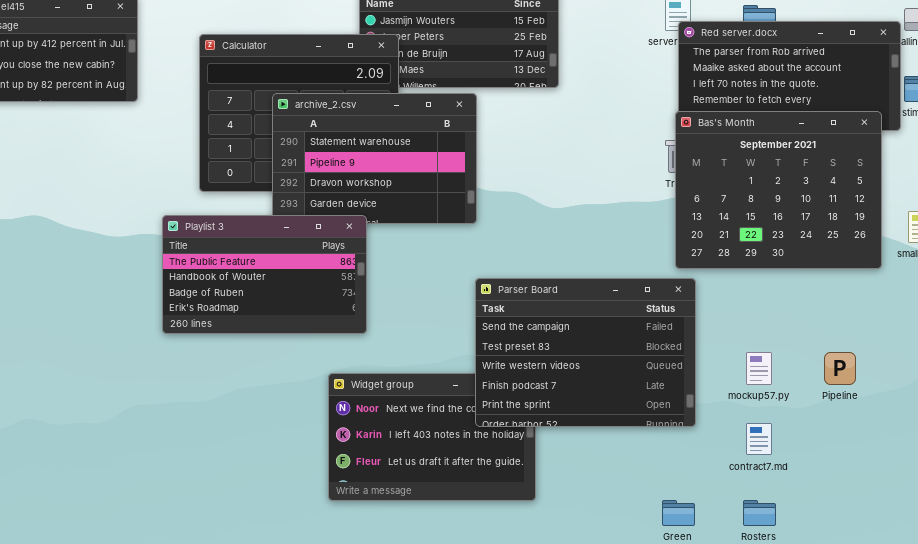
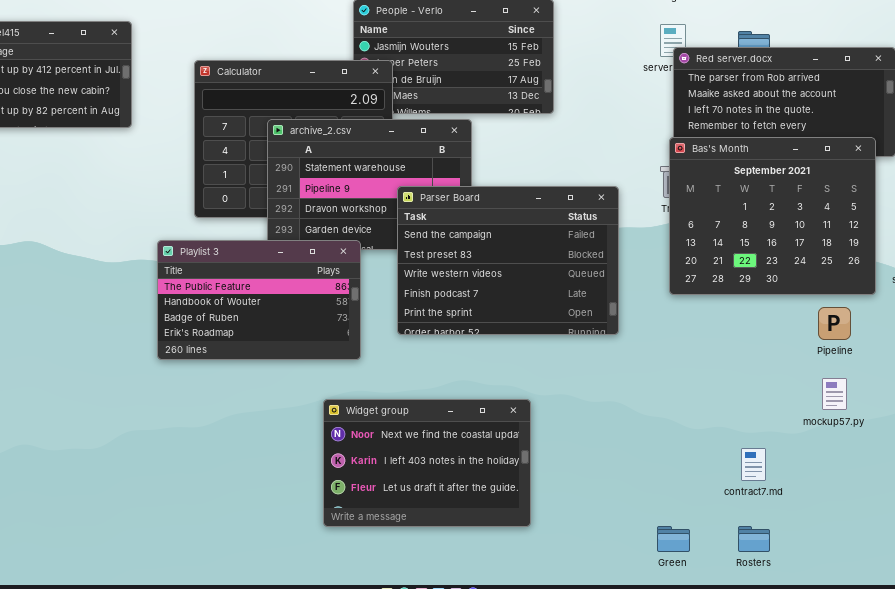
Parser Board: [475,278,696,427] -> [397,186,619,335], moved
mockup57.py: [746,352,772,385] -> [822,378,847,410], moved
Pipeline: [824,352,856,385] -> [818,307,851,340], moved

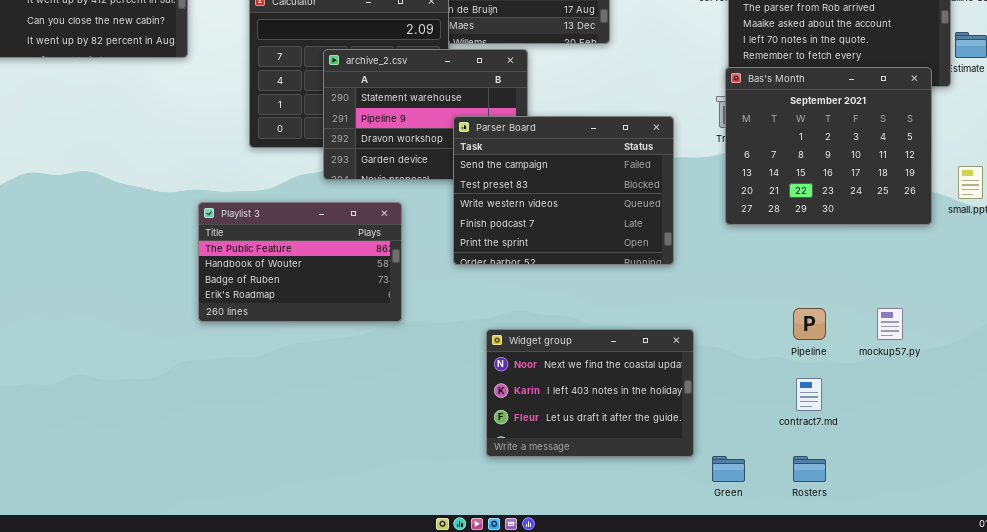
Playlist 3: [157,240,361,360] -> [198,202,402,322], moved
Pipeline: [818,307,851,340] -> [793,308,826,340], moved
Widget group: [323,399,531,527] -> [486,329,694,457], moved

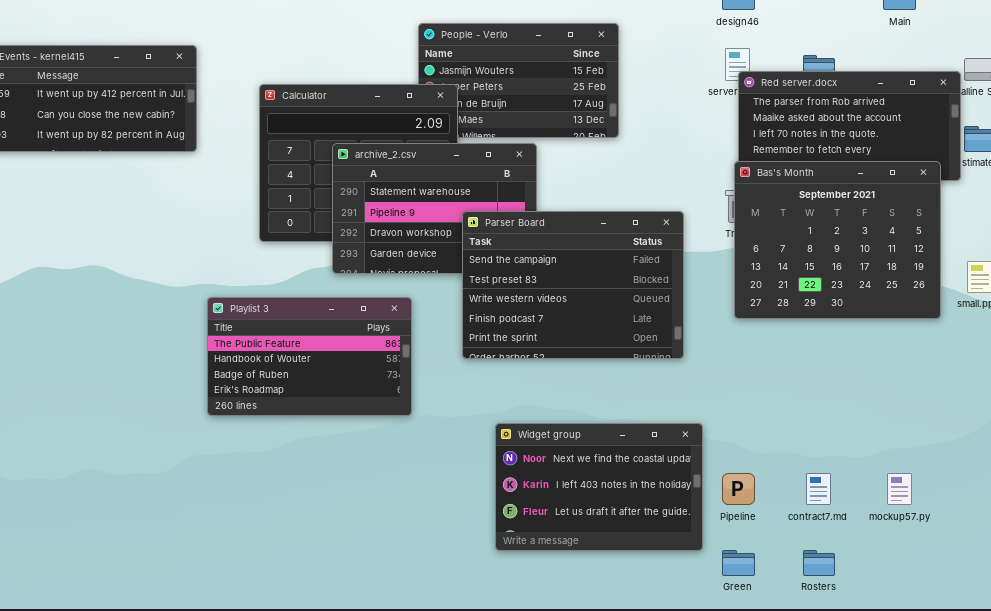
Pipeline: [793,308,826,340] -> [722,473,755,505], moved
mockup57.py: [877,308,903,340] -> [887,473,912,505], moved

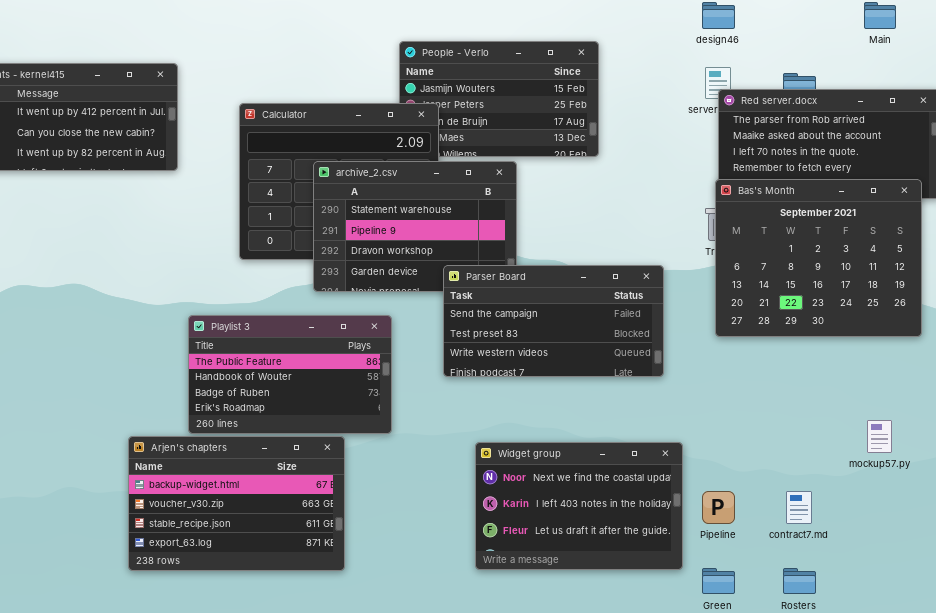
Parser Board: [462,211,684,359] -> [443,265,664,377], resized
Arjen's chapters: none -> [128,436,345,571], opened
mockup57.py: [887,473,912,505] -> [867,420,892,453], moved

